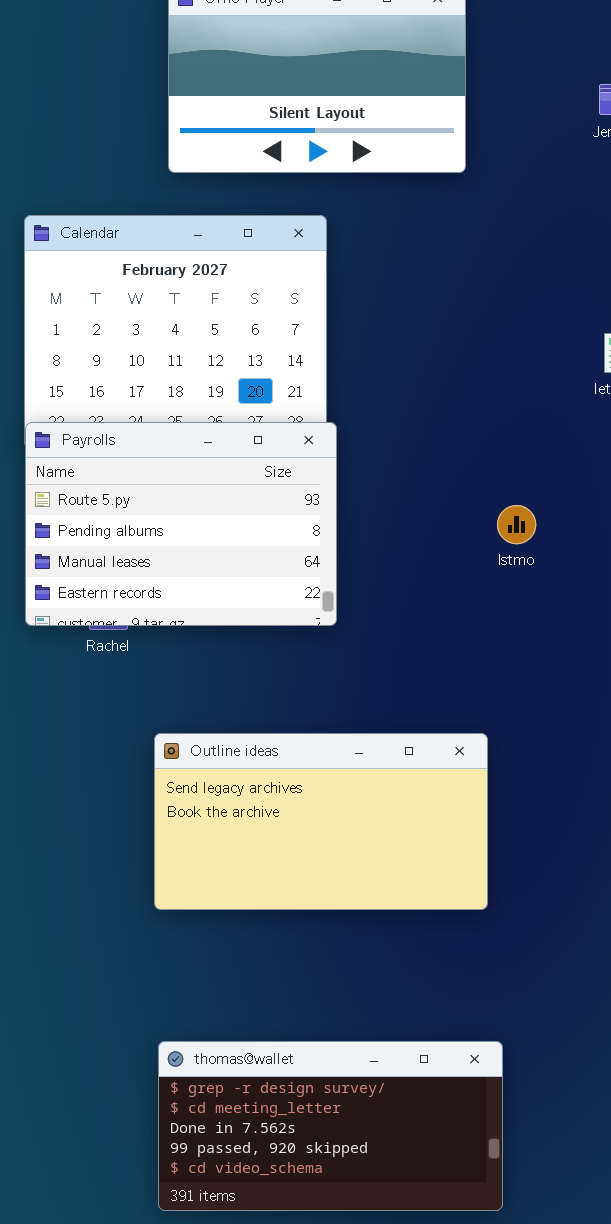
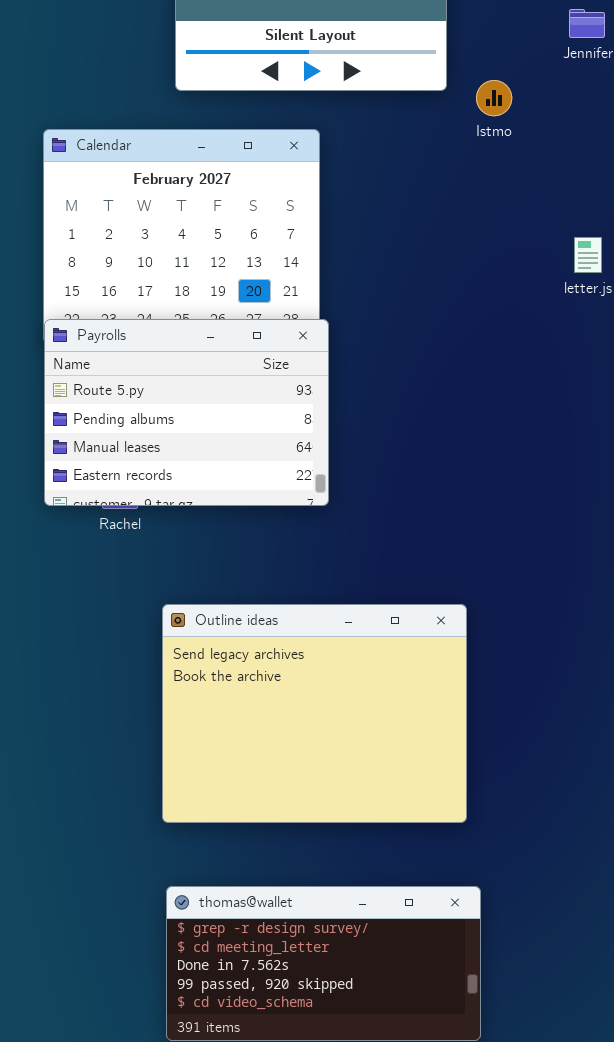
Istmo: [497,505,536,544] -> [476,80,512,116], moved
Outline ideas: [154,733,488,910] -> [162,604,467,823], resized

